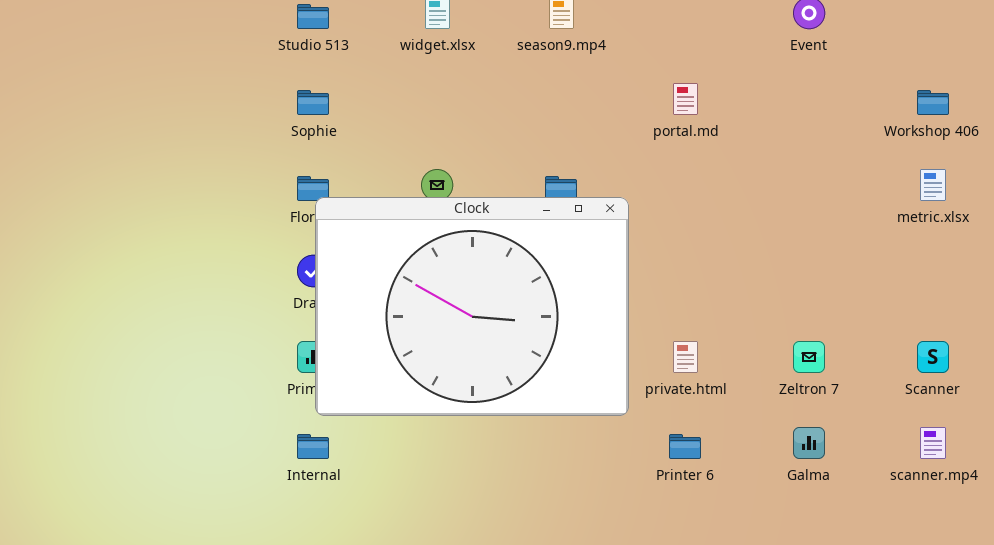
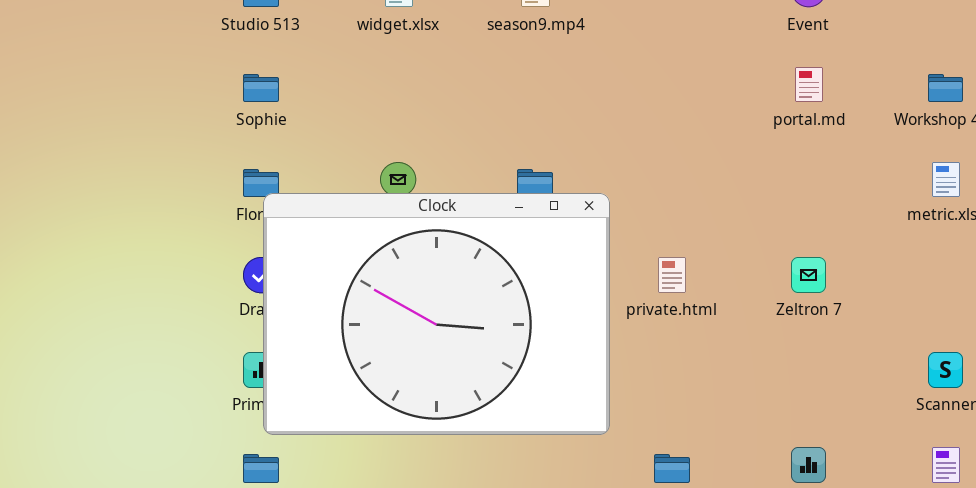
portal.md: [673,83,698,115] -> [795,67,823,102], moved
private.html: [673,341,698,373] -> [658,257,686,293], moved
Zeltron 7: [793,341,825,373] -> [791,257,826,293], moved

